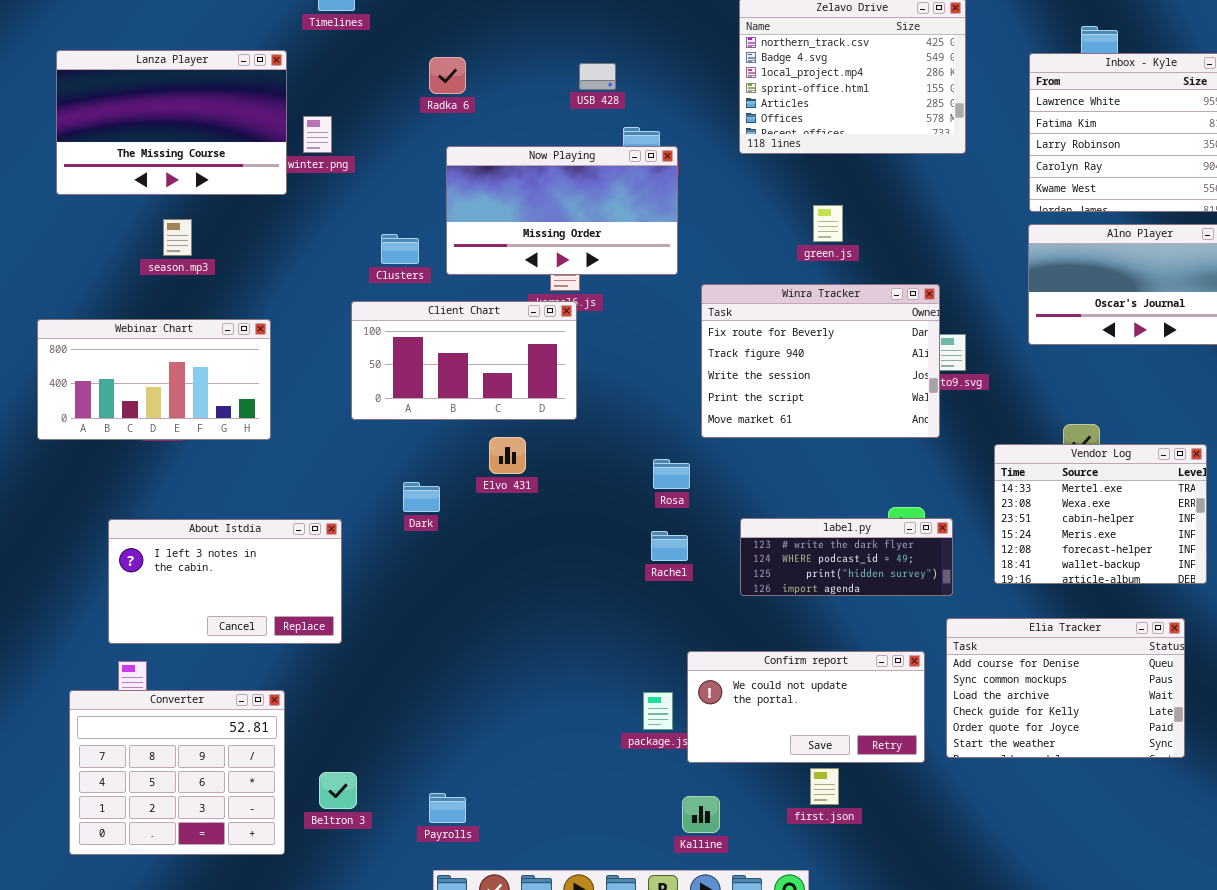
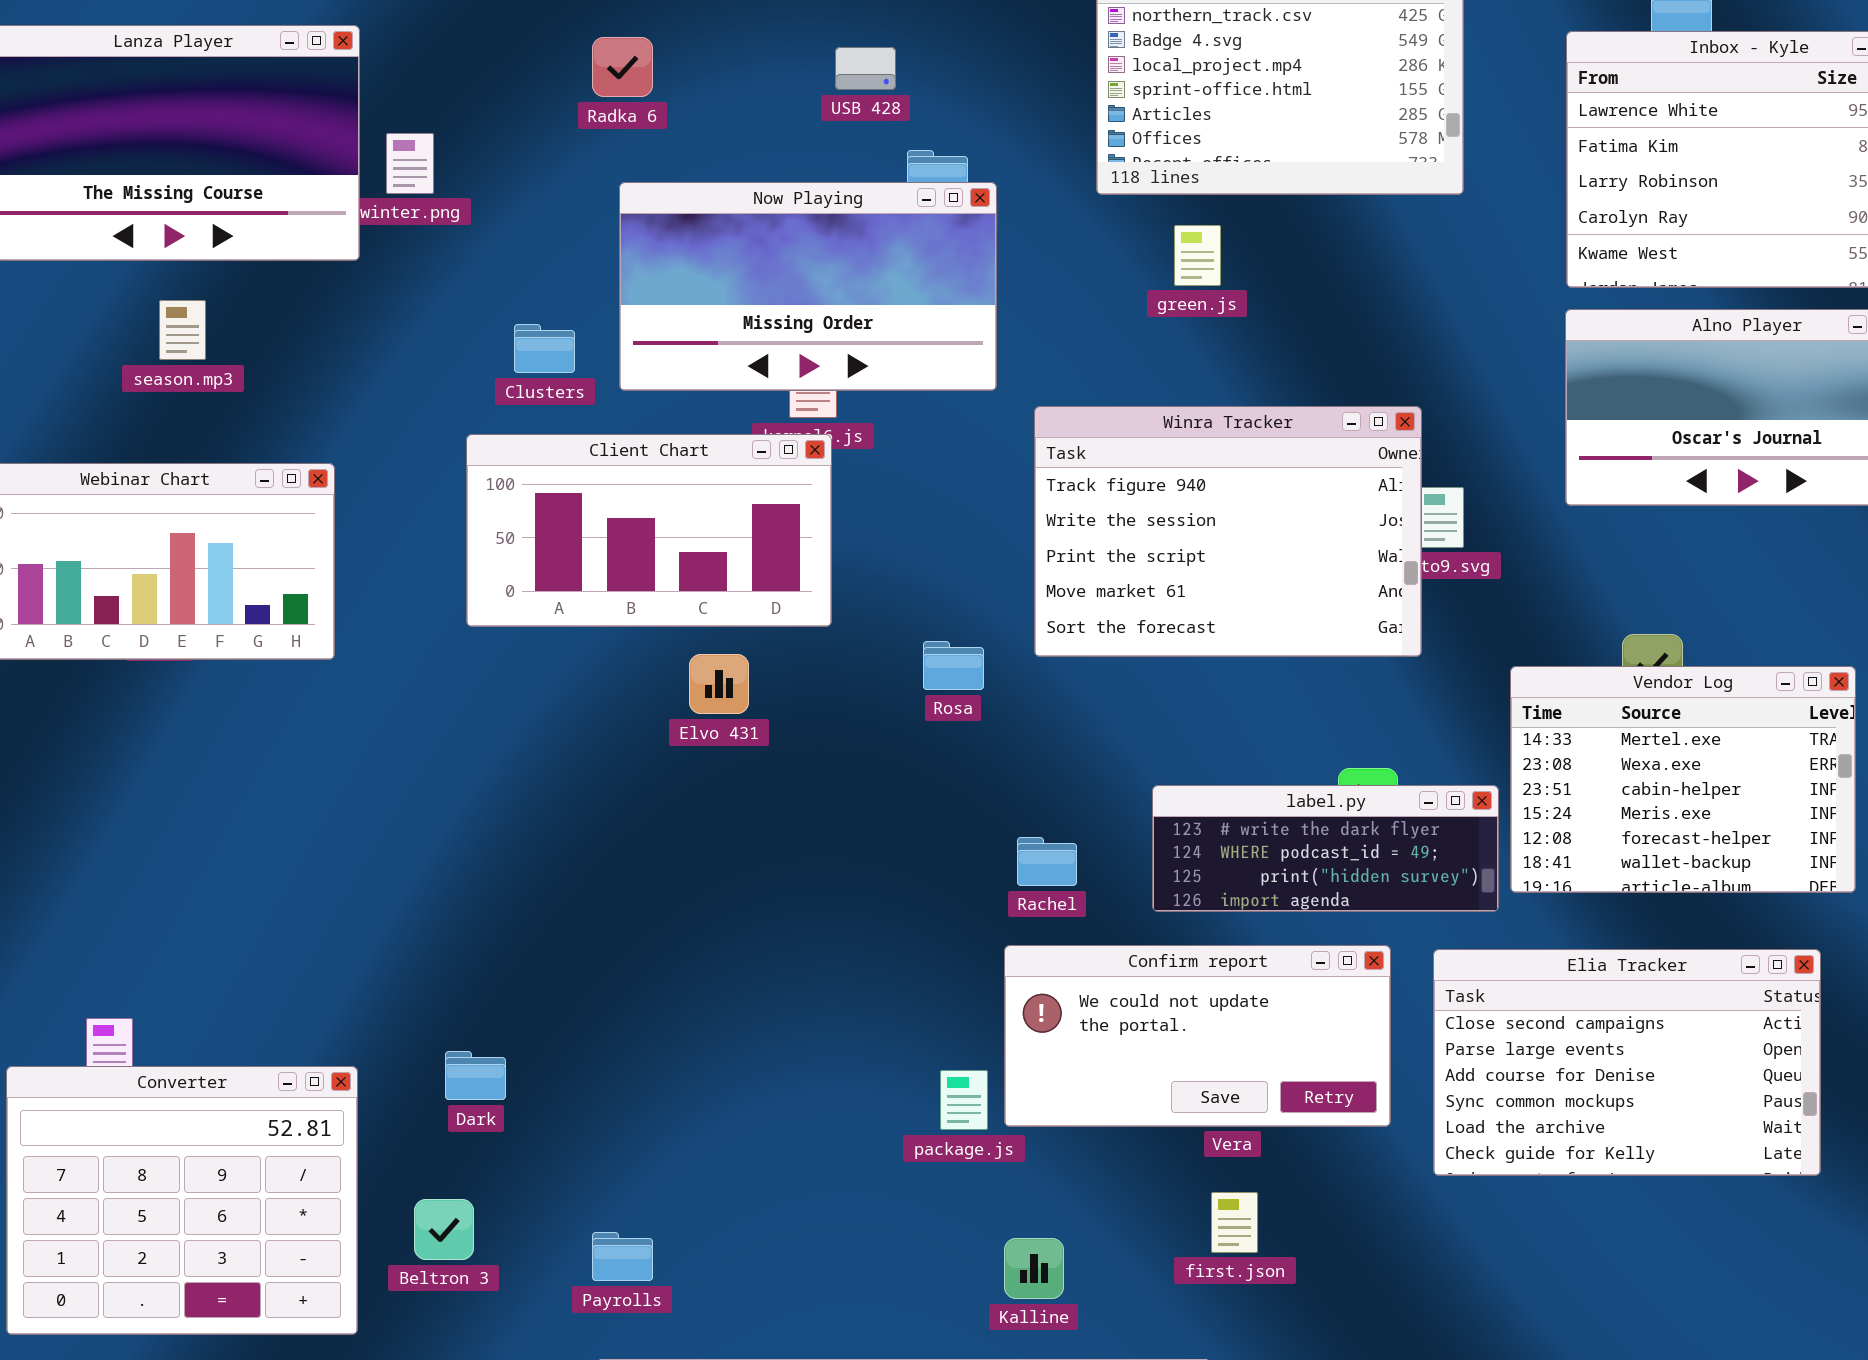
green.js: [813,205,843,242] -> [1174,225,1221,286], moved
Winra Tracker: [701,284,940,438] -> [1034,406,1422,657], scrolled down 1 row
Rosa: [653,459,690,489] -> [923,641,984,690], moved
Dark: [403,482,440,512] -> [445,1051,506,1100], moved
label.py: [740,518,953,596] -> [1152,785,1499,912], moved
About Istdia: [108,519,342,644] -> none, closed
Rachel: [651,531,688,561] -> [1017,837,1077,886], moved
Elia Tracker: [946,618,1185,758] -> [1433,949,1821,1176], scrolled up 2 rows
Confirm report: [687,651,925,763] -> [1004,945,1391,1127], moved

